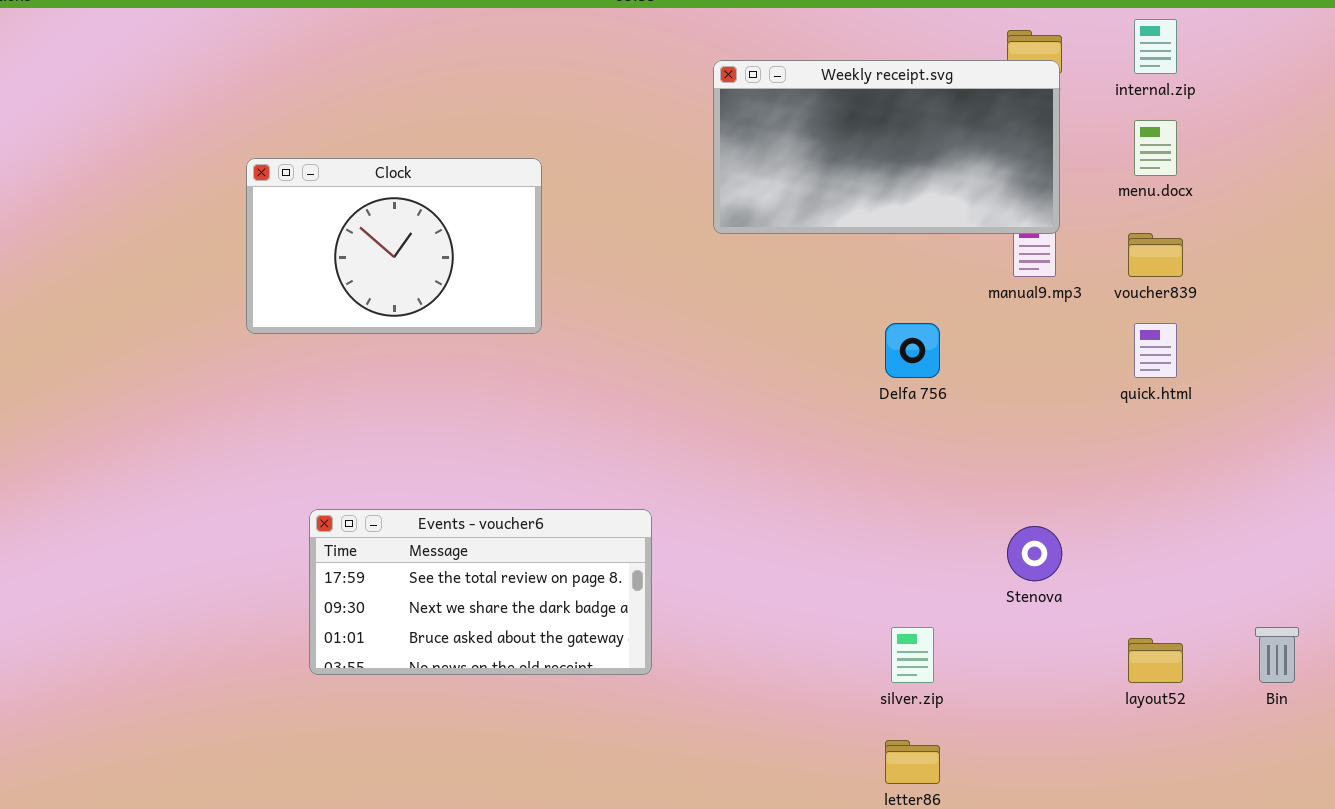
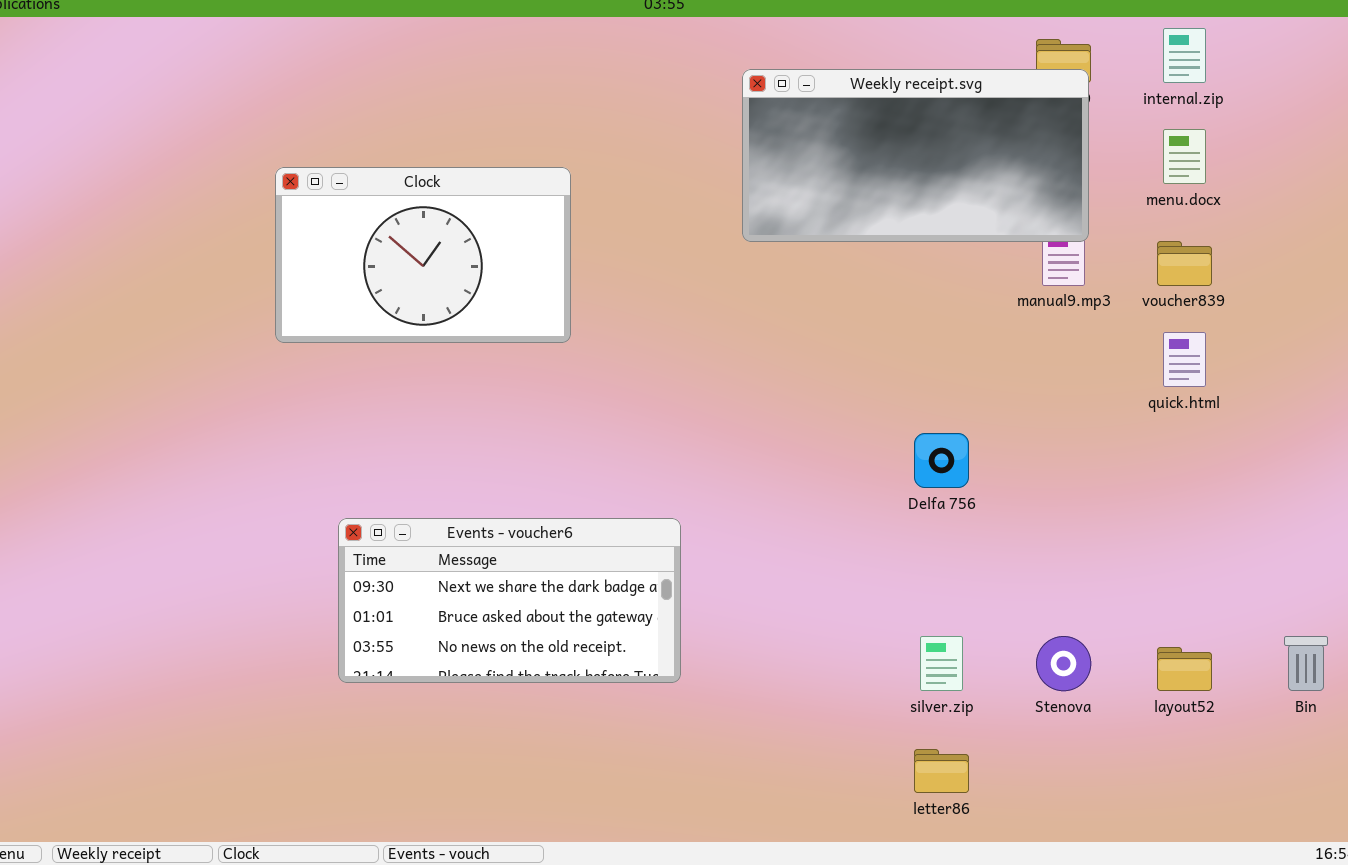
Delfa 756: [885,323,940,378] -> [914,433,969,488], moved
Events - voucher6: [309,509,652,675] -> [338,518,681,683], scrolled down 1 row
Stenova: [1007,526,1062,581] -> [1036,636,1091,691], moved

